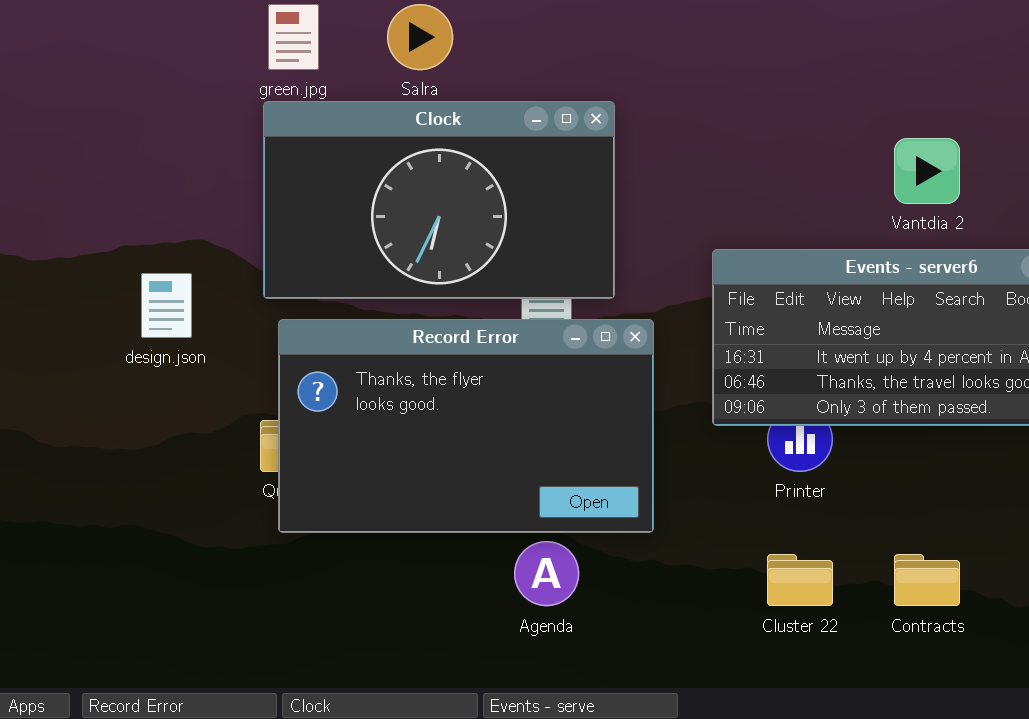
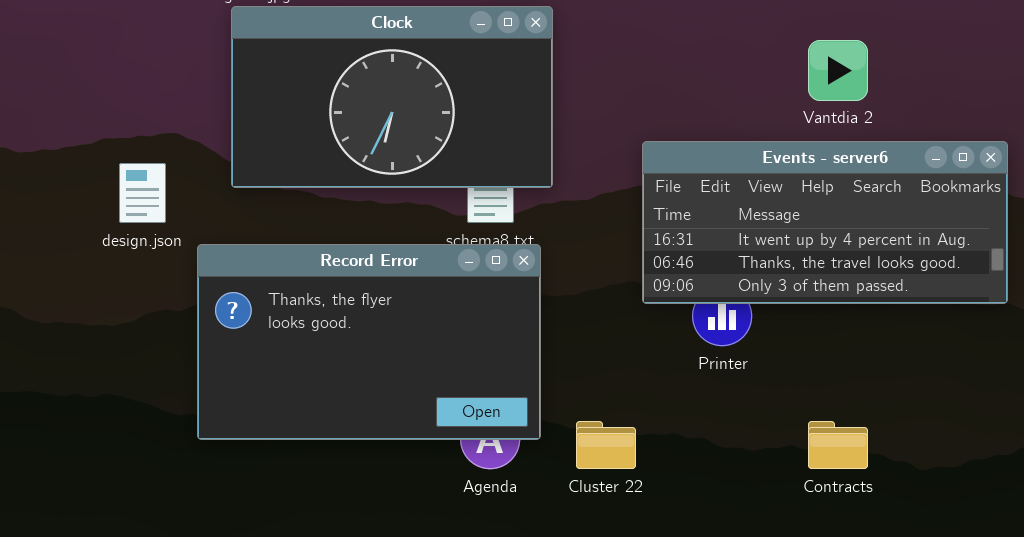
Record Error: [278,319,654,533] -> [197,244,541,440], moved
Cluster 22: [767,554,833,606] -> [576,421,636,469], moved

